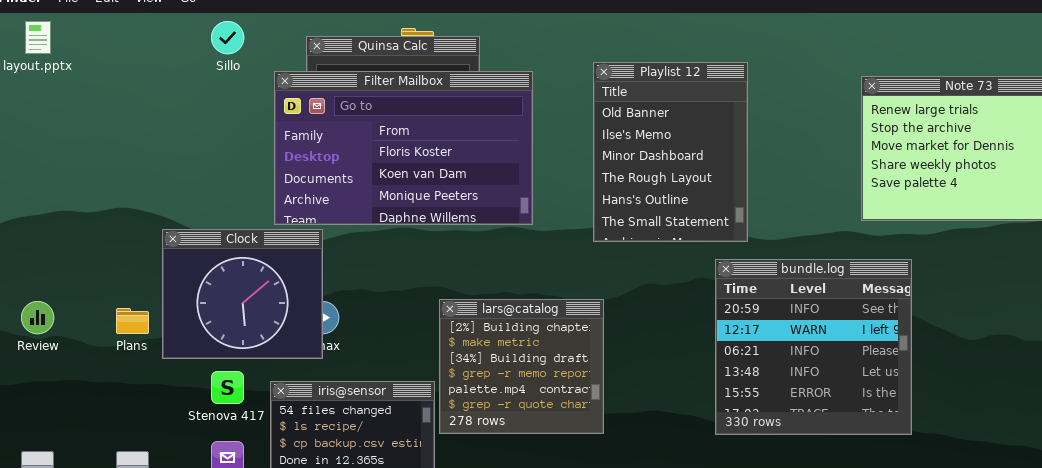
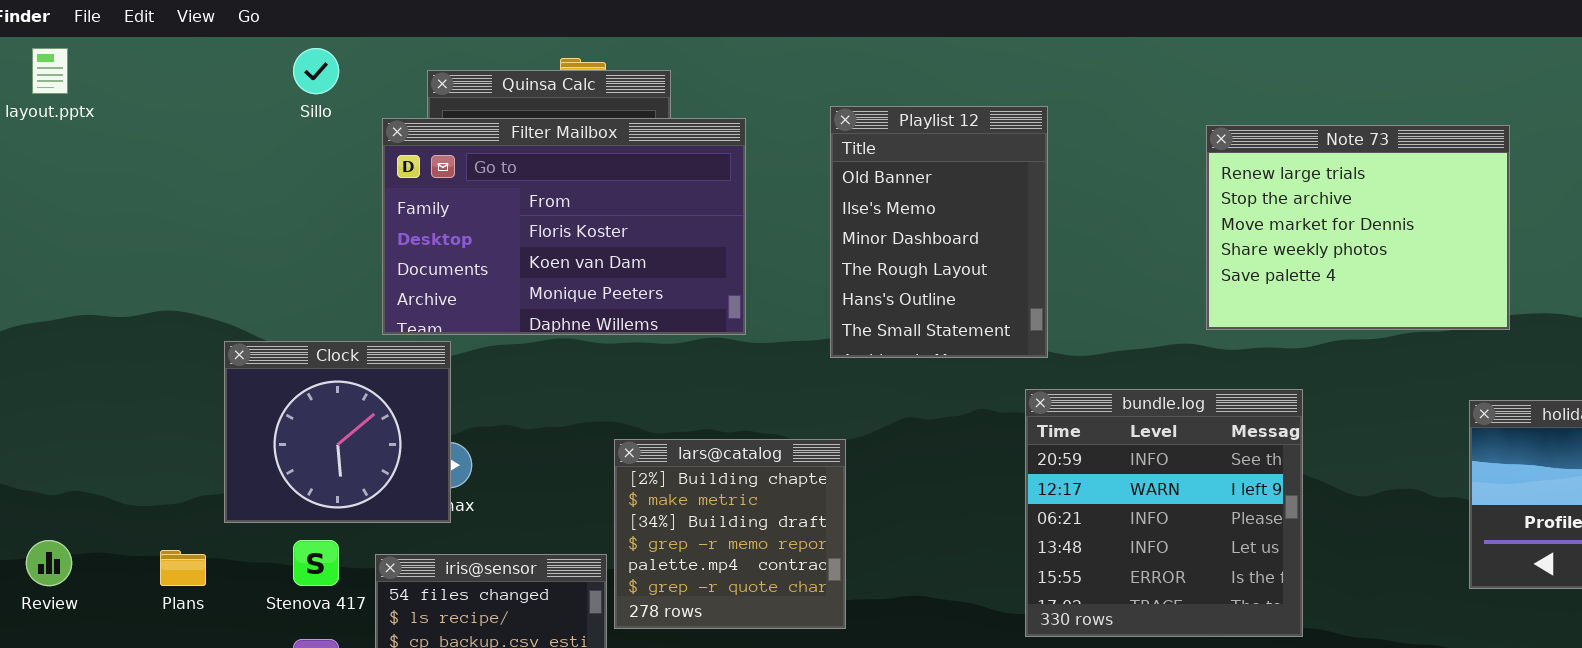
bundle.log: [715,259,912,435] -> [1025,389,1303,637], moved
Review: [21,301,54,334] -> [26,540,72,586], moved
Plans: [116,308,149,334] -> [160,550,206,586], moved

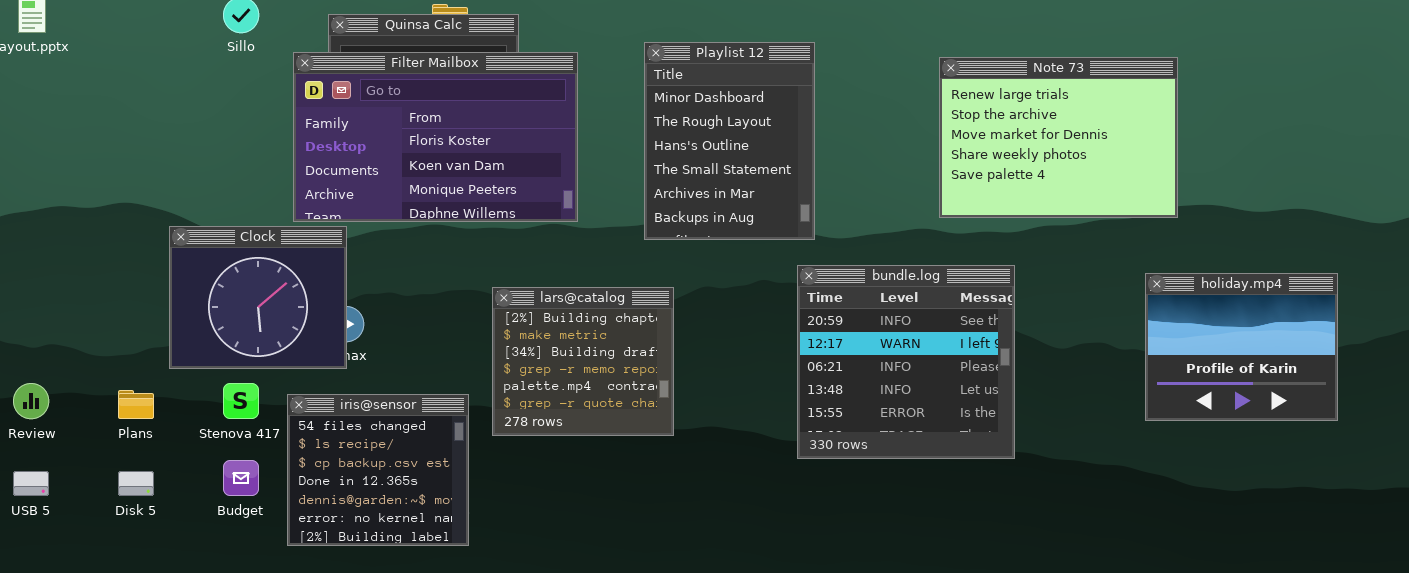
Playlist 12: [830,106,1048,358] -> [644,42,815,240], scrolled down 2 rows
lars@catalog: [614,439,846,629] -> [492,287,674,436], moved

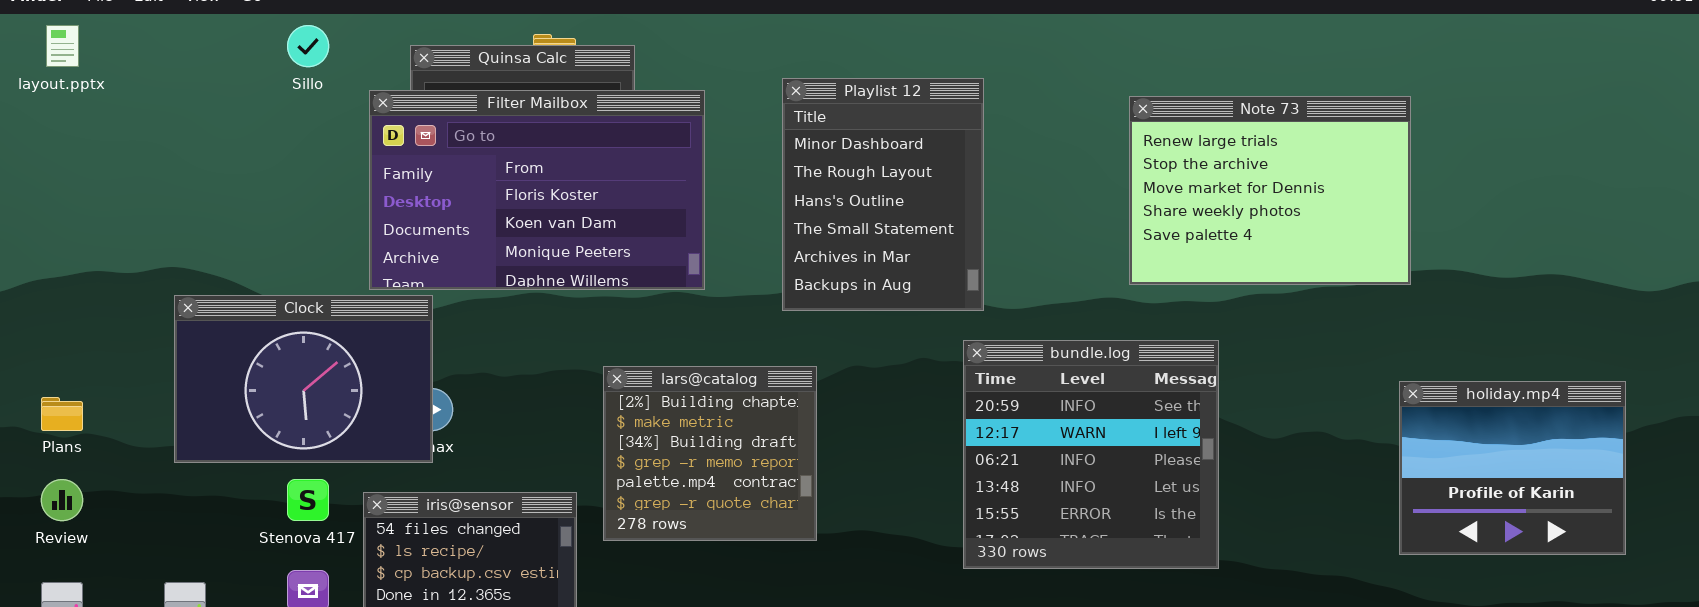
Clock: [169,226,347,369] -> [174,295,433,463], resized
holiday.mp4: [1145,273,1338,421] -> [1399,381,1626,555], moved
Plans: [118,390,154,419] -> [41,397,83,431], moved

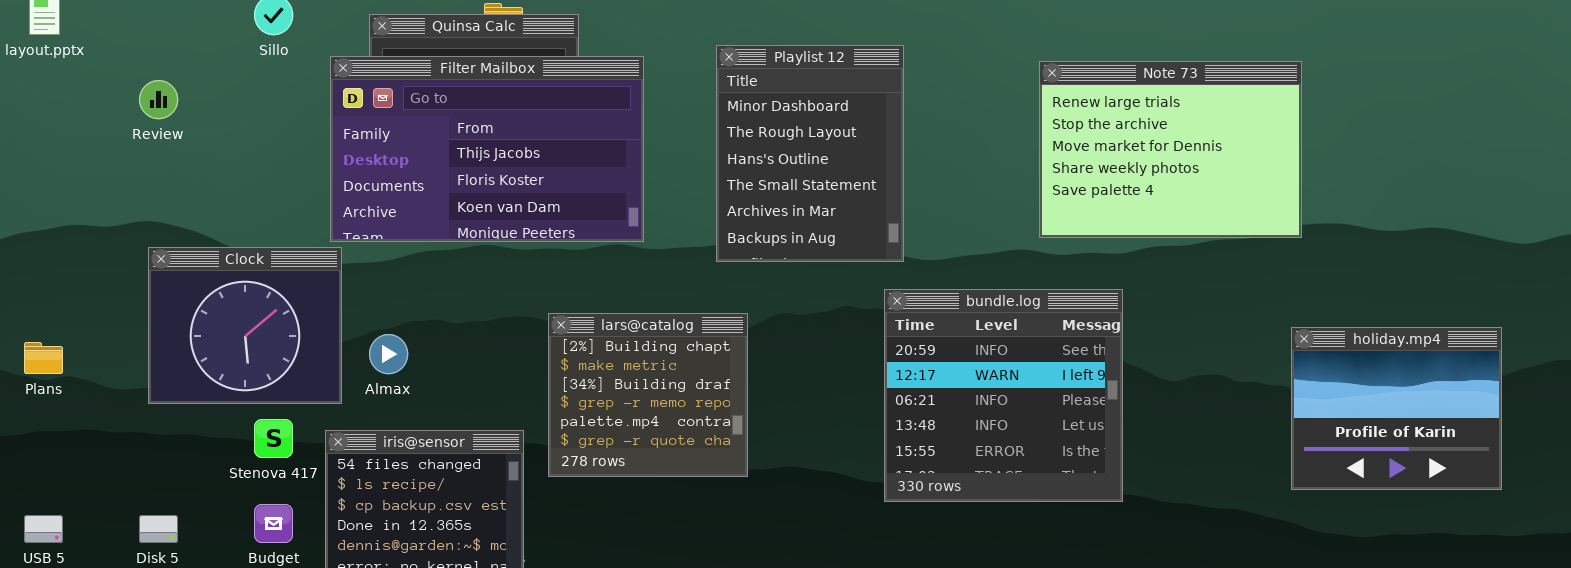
Filter Mailbox: [369,90,705,290] -> [330,56,644,242], scrolled up 1 row
Clock: [174,295,433,463] -> [148,247,342,404], resized
Review: [41,479,83,521] -> [139,80,178,119], moved

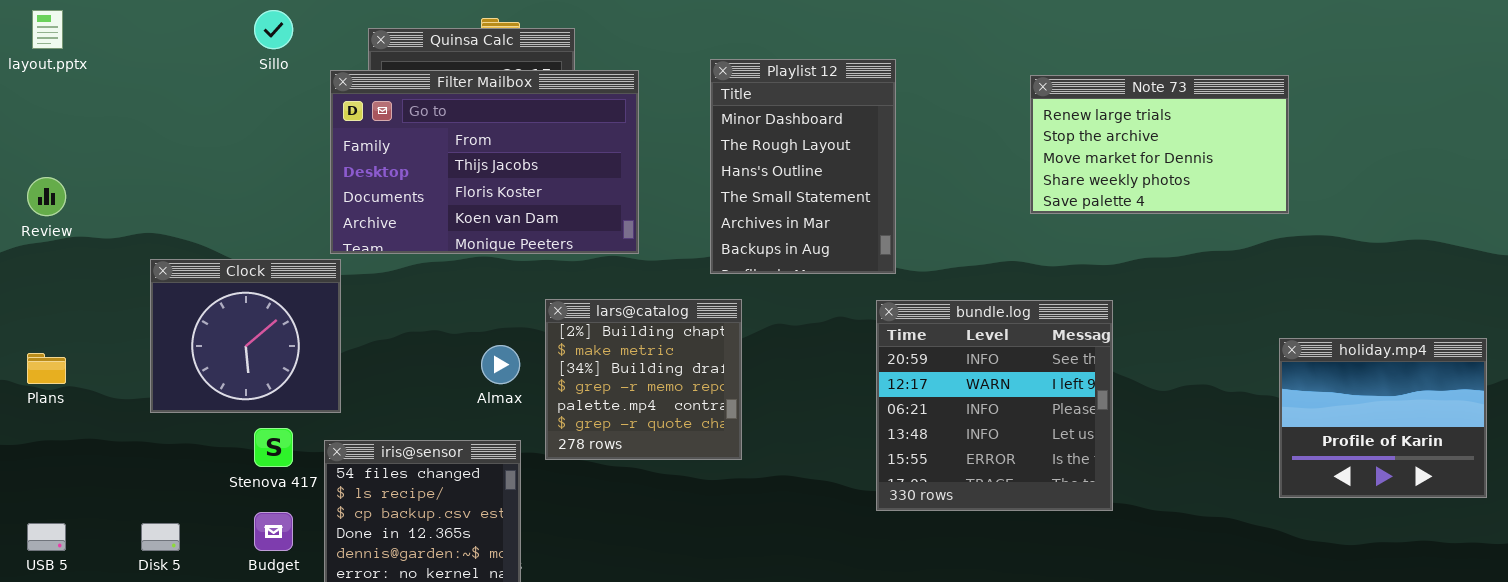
Note 73: [1039,61,1302,238] -> [1030,75,1289,214], resized
Review: [139,80,178,119] -> [27,177,66,216], moved
lars@catalog: [548,313,748,477] -> [545,299,742,460], moved
Almax: [369,334,408,374] -> [481,345,520,384], moved

